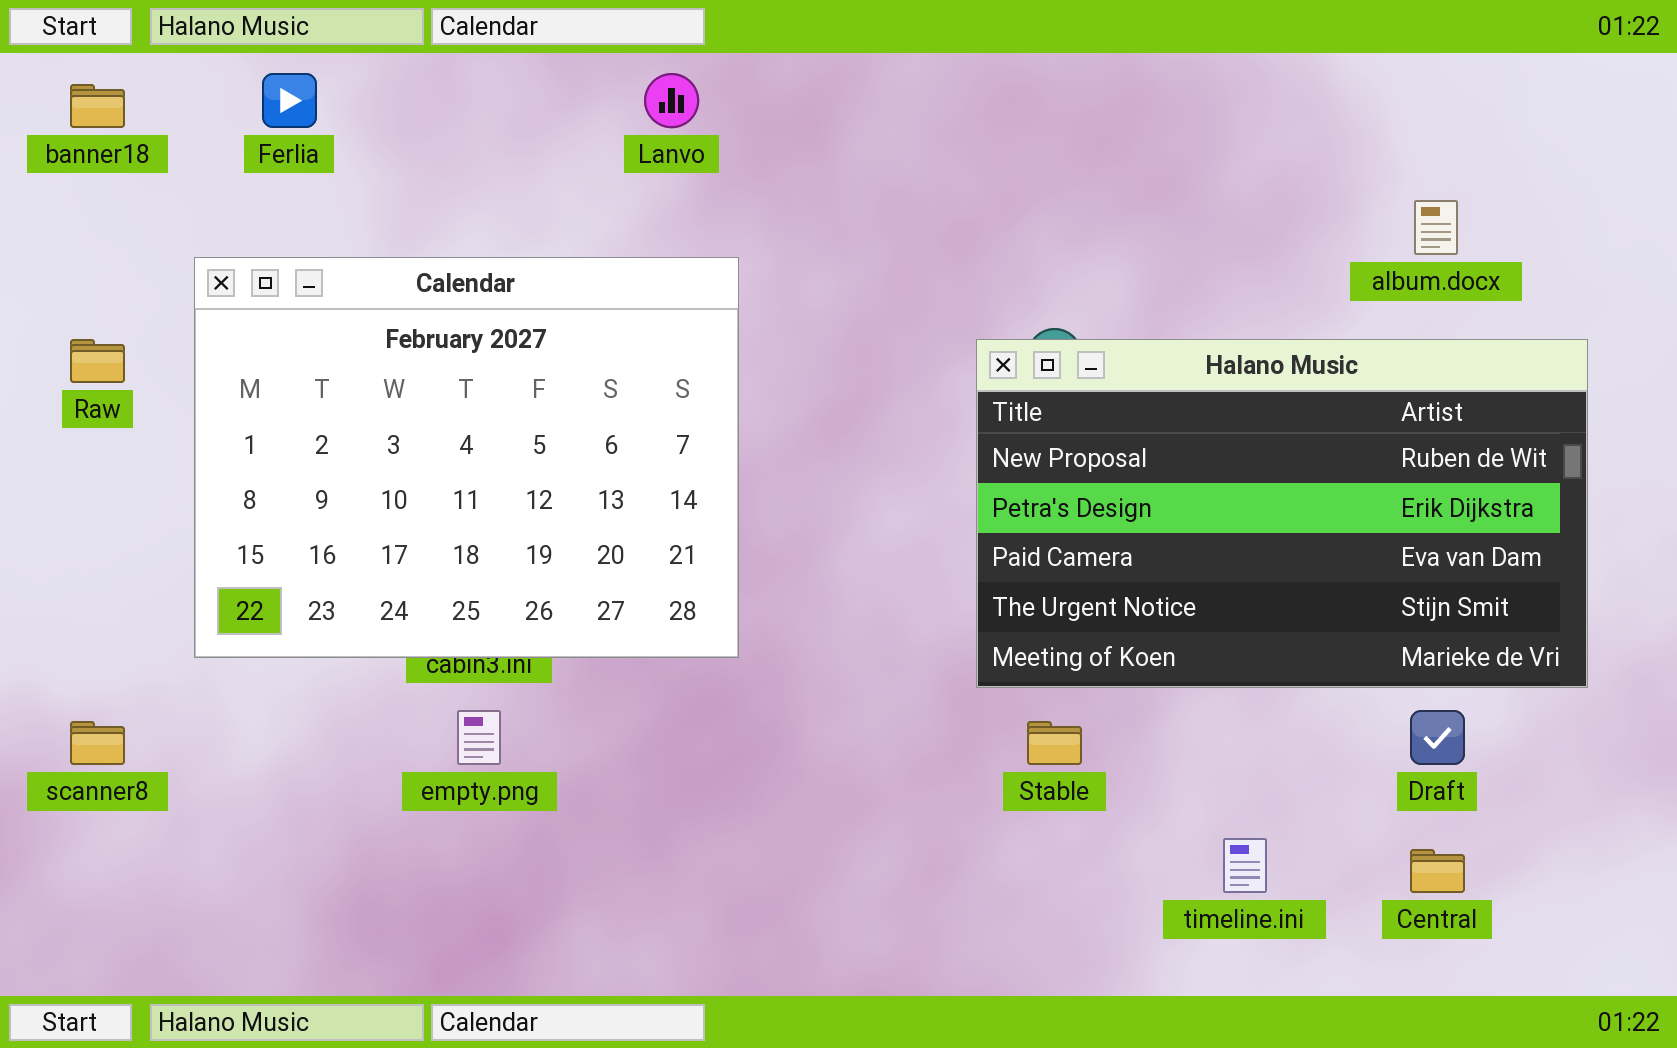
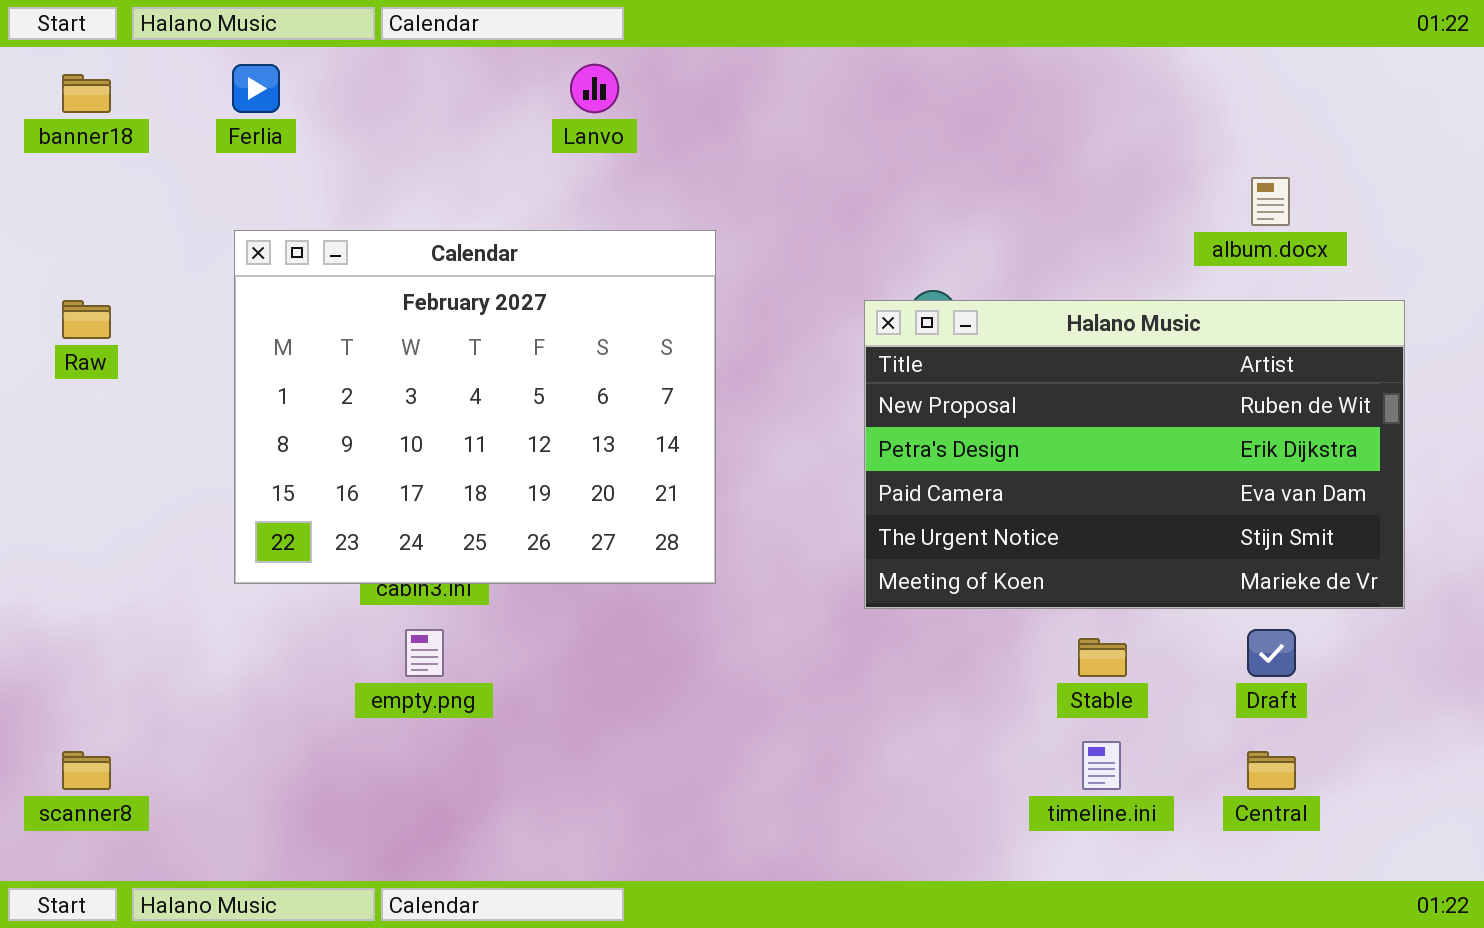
Calendar: [194,257,739,658] -> [234,230,716,584], moved
scanner8: [70,721,125,765] -> [62,751,111,790], moved
Stable: [1027,721,1082,765] -> [1078,638,1127,677], moved

